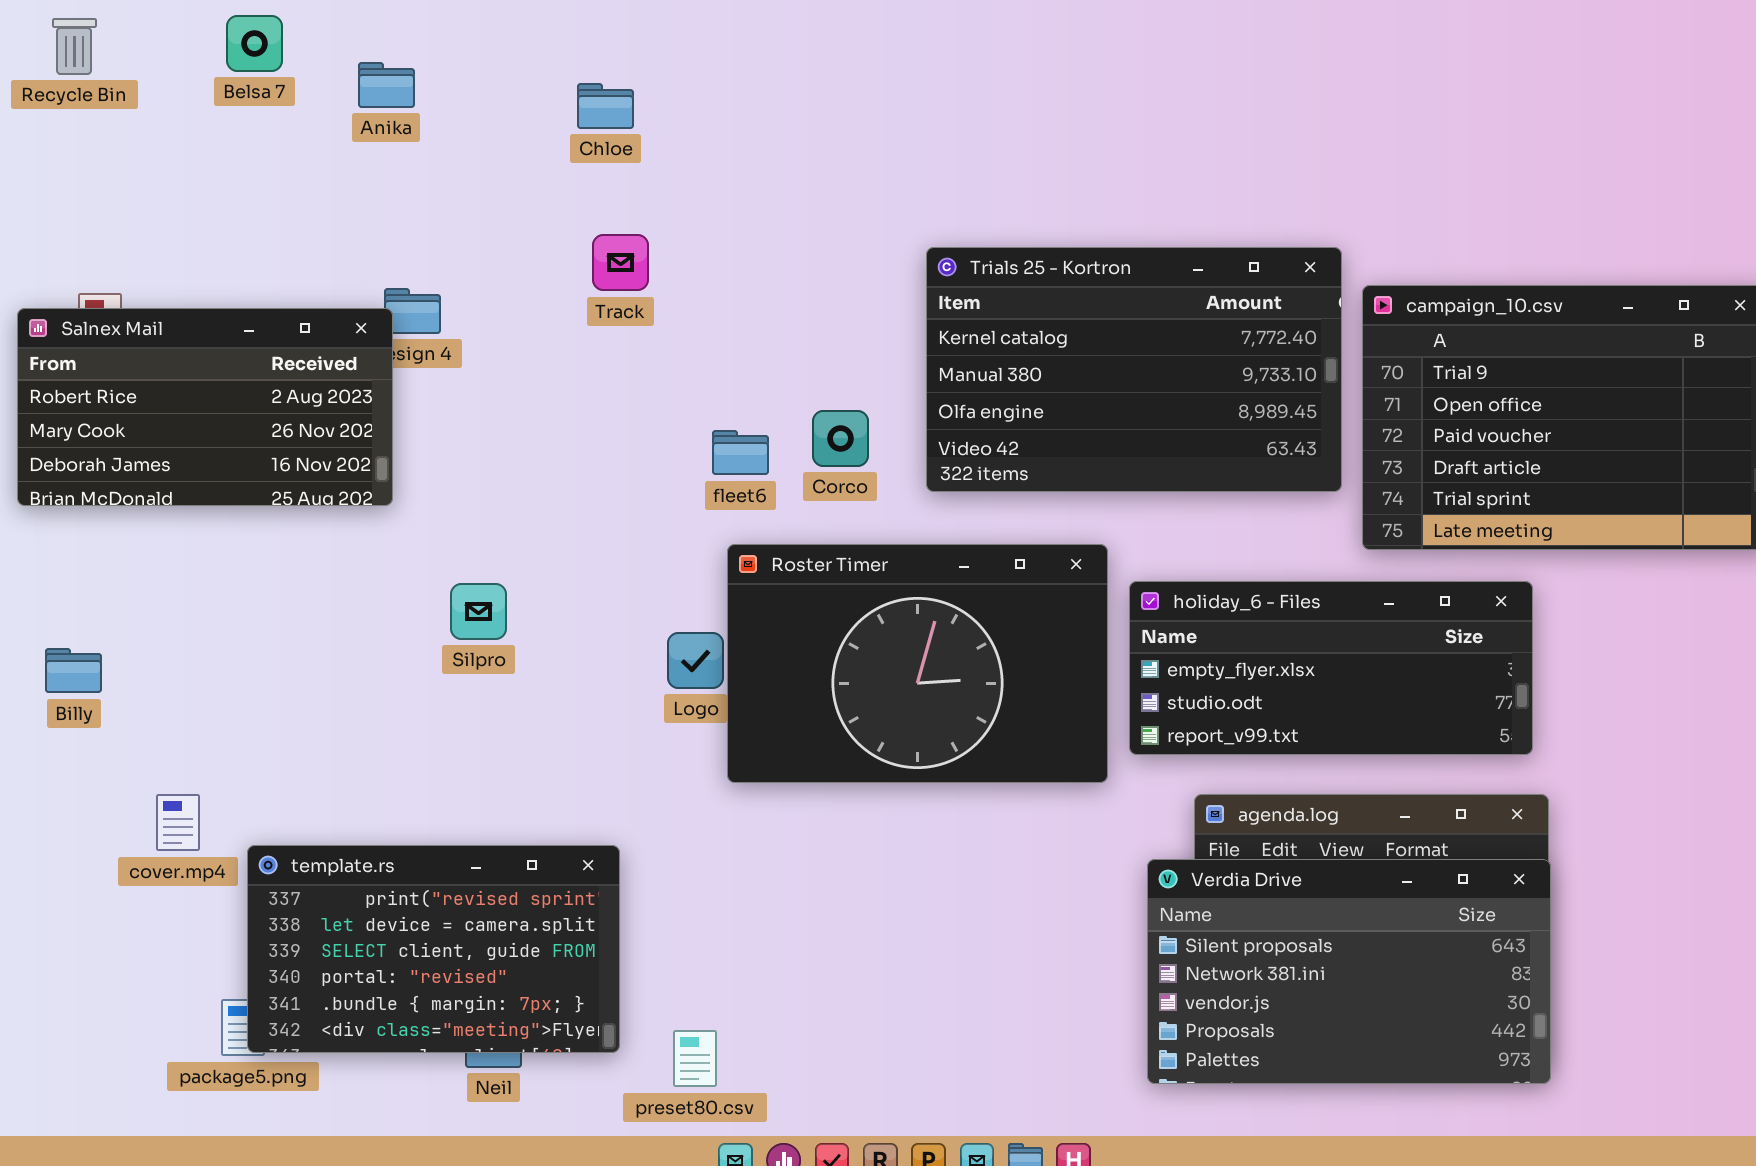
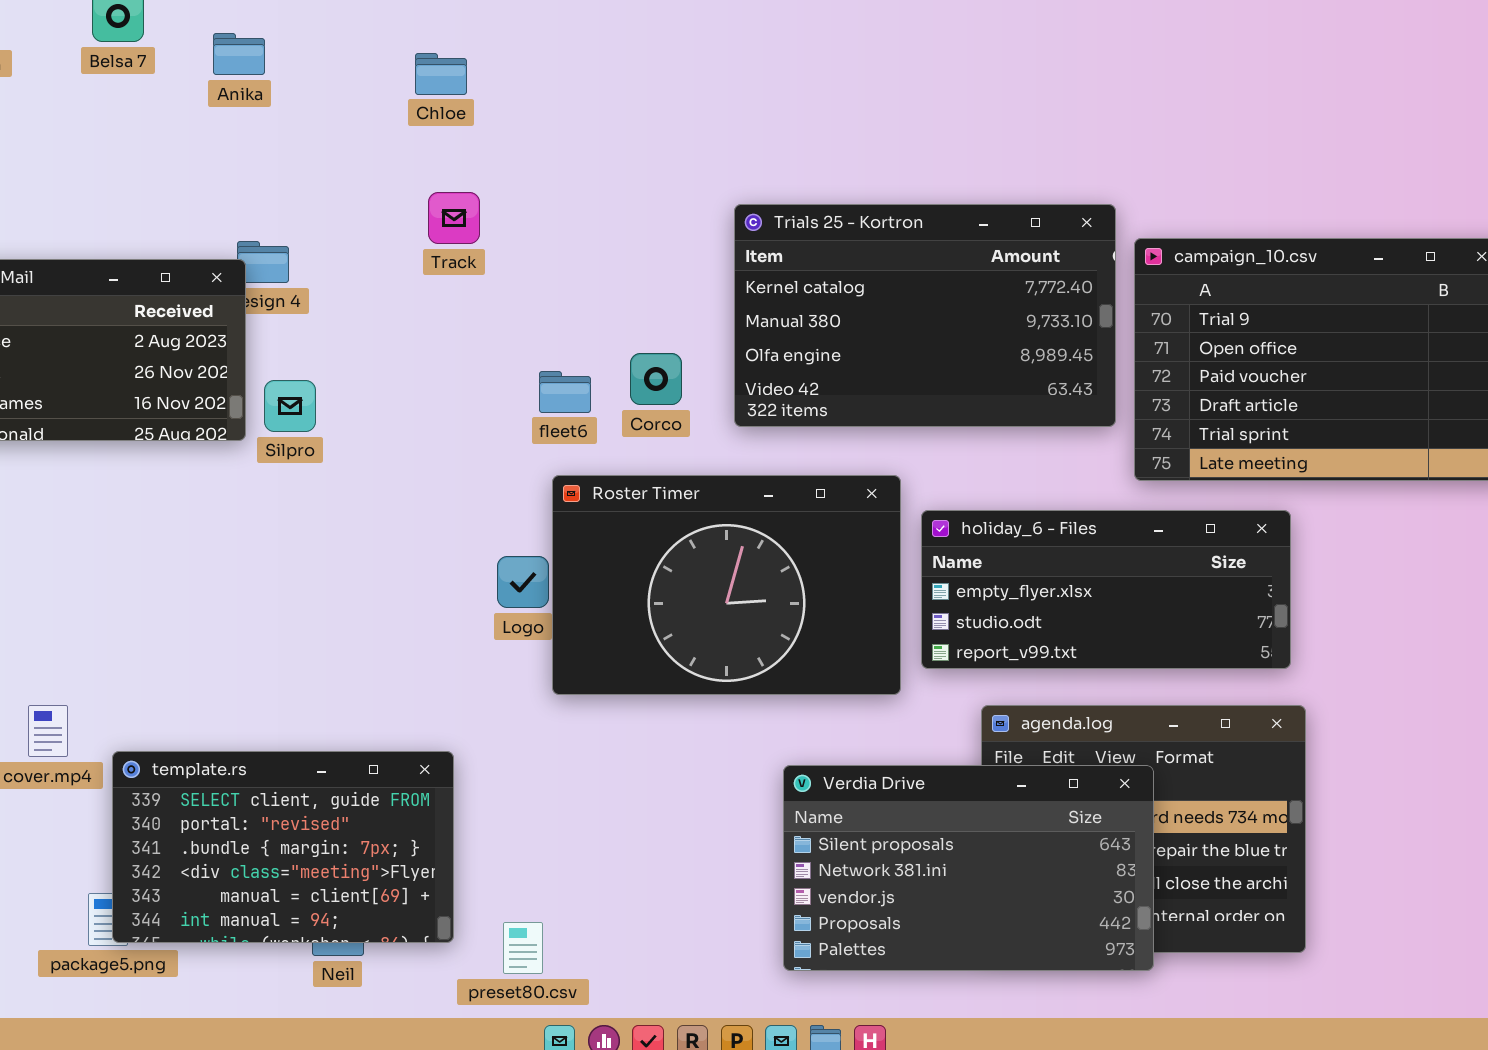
Silpro: [450,583,507,640] -> [264,380,316,432], moved
template.rs: [247,845,620,1053] -> [112,751,454,943], scrolled down 2 rows
Verdia Drive: [1147,859,1551,1084] -> [783,765,1154,971], moved

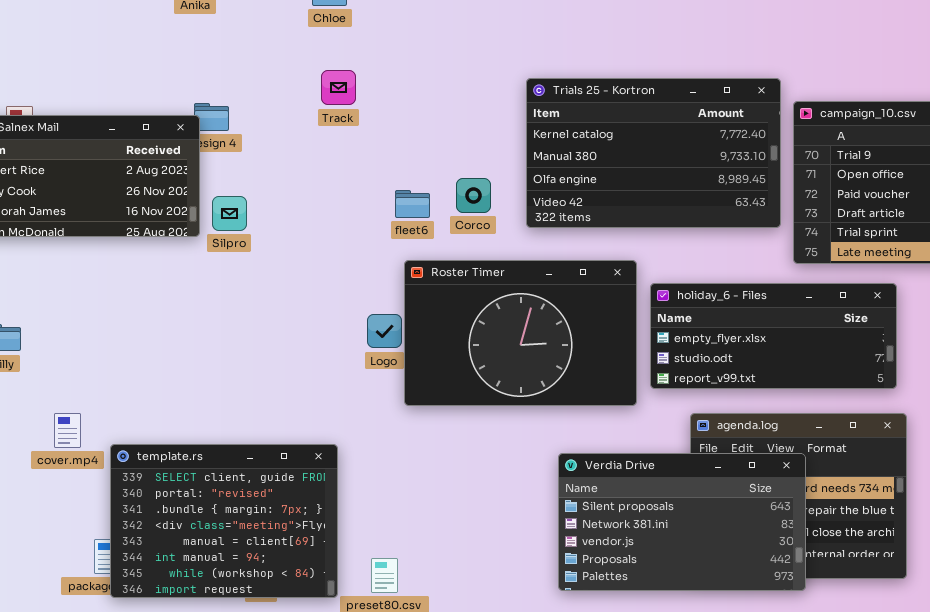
template.rs: [112,751,454,943] -> [110,444,338,598], resized

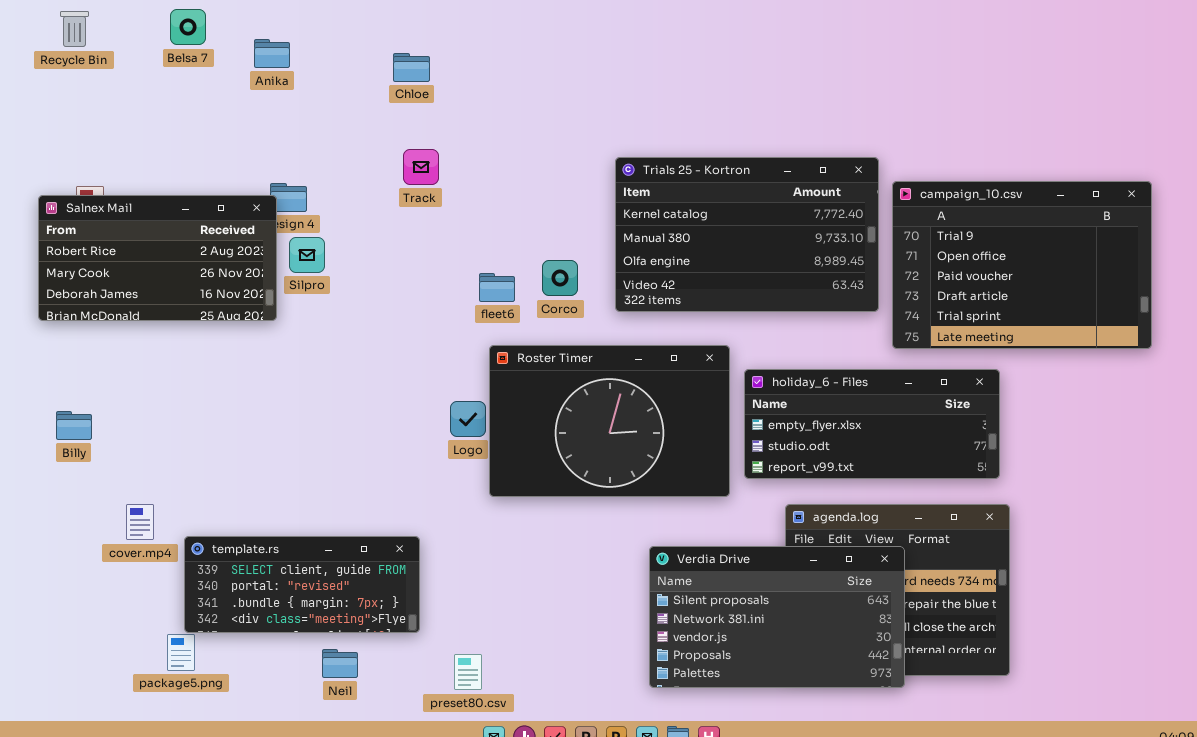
Silpro: [212,196,247,231] -> [289,237,325,273], moved
template.rs: [110,444,338,598] -> [184,536,420,633], resized

